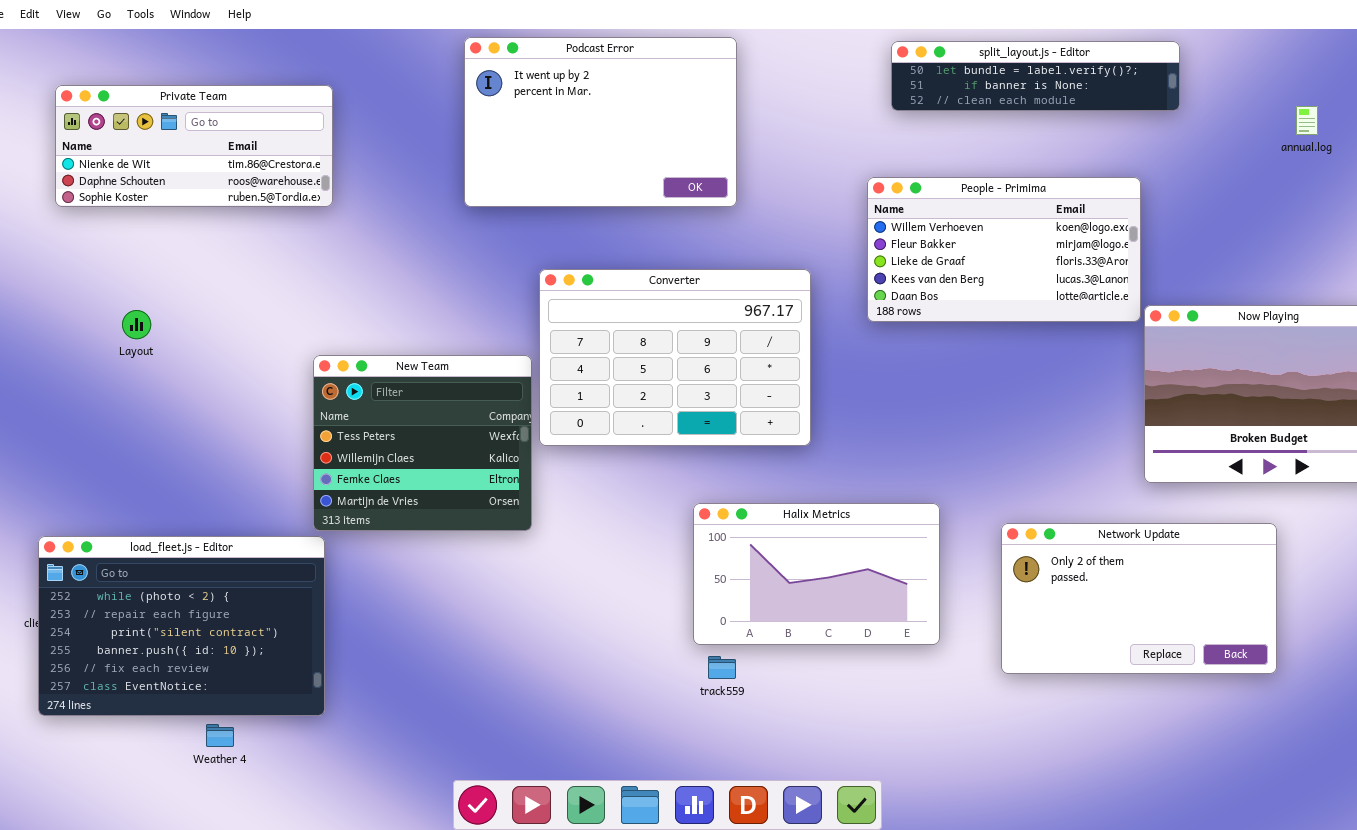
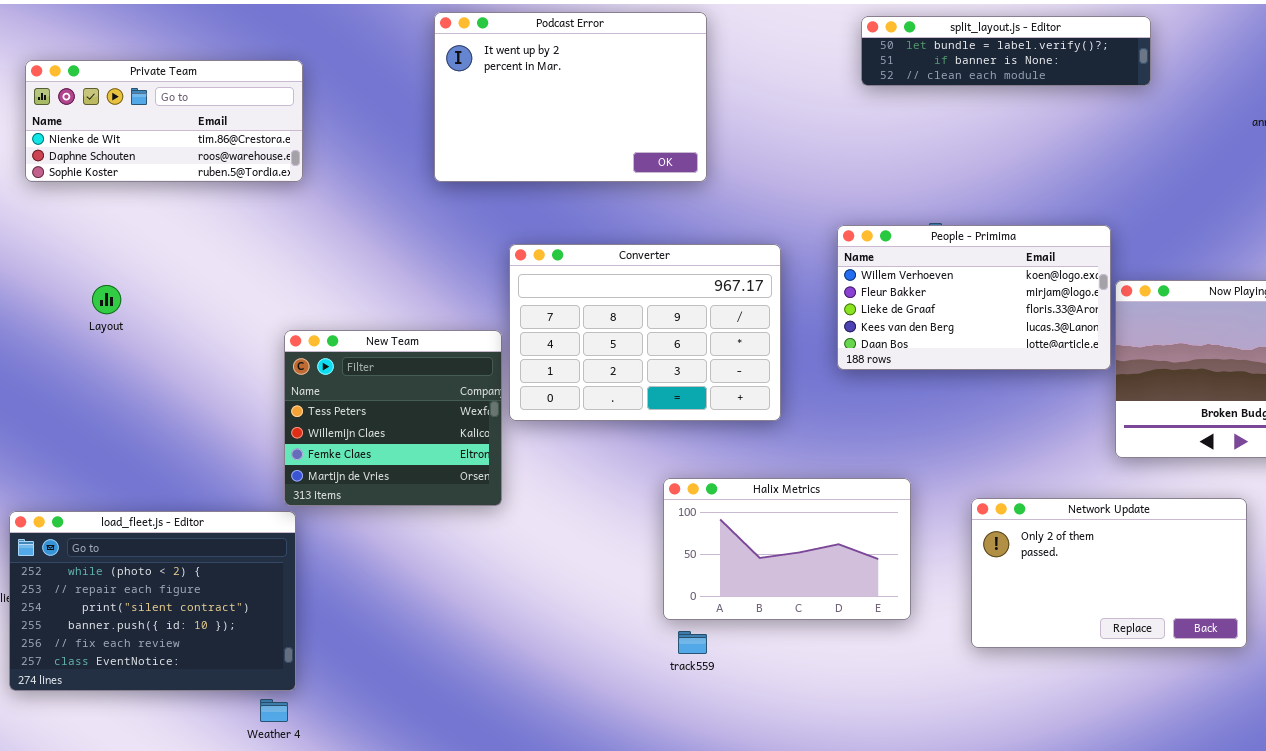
People - Primima: [867,177,1141,322] -> [837,225,1111,370], moved
Weather 4: [206,724,234,747] -> [260,699,288,722], moved

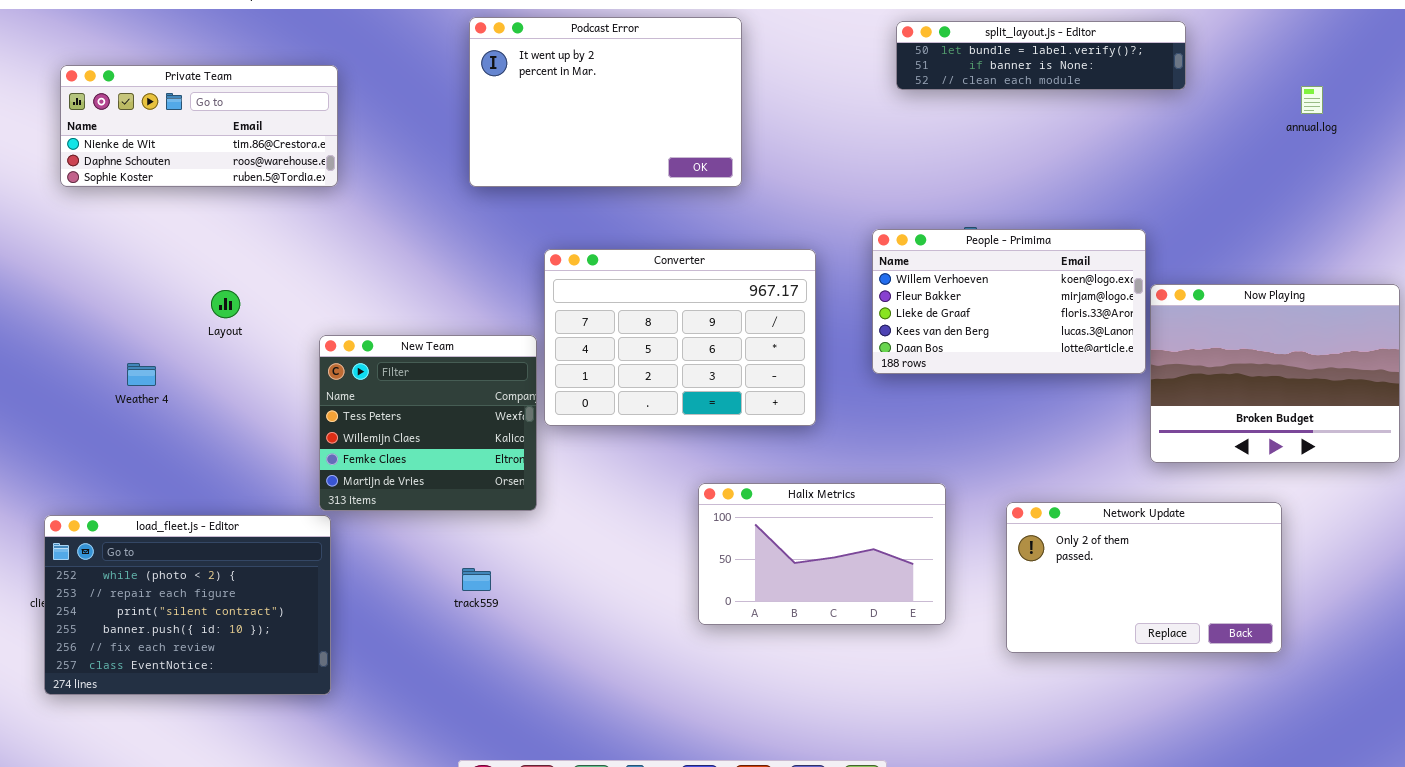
Layout: [92,285,121,314] -> [211,290,240,318], moved
track559: [678,631,707,654] -> [462,568,491,591], moved
Weather 4: [260,699,288,722] -> [127,363,156,386], moved

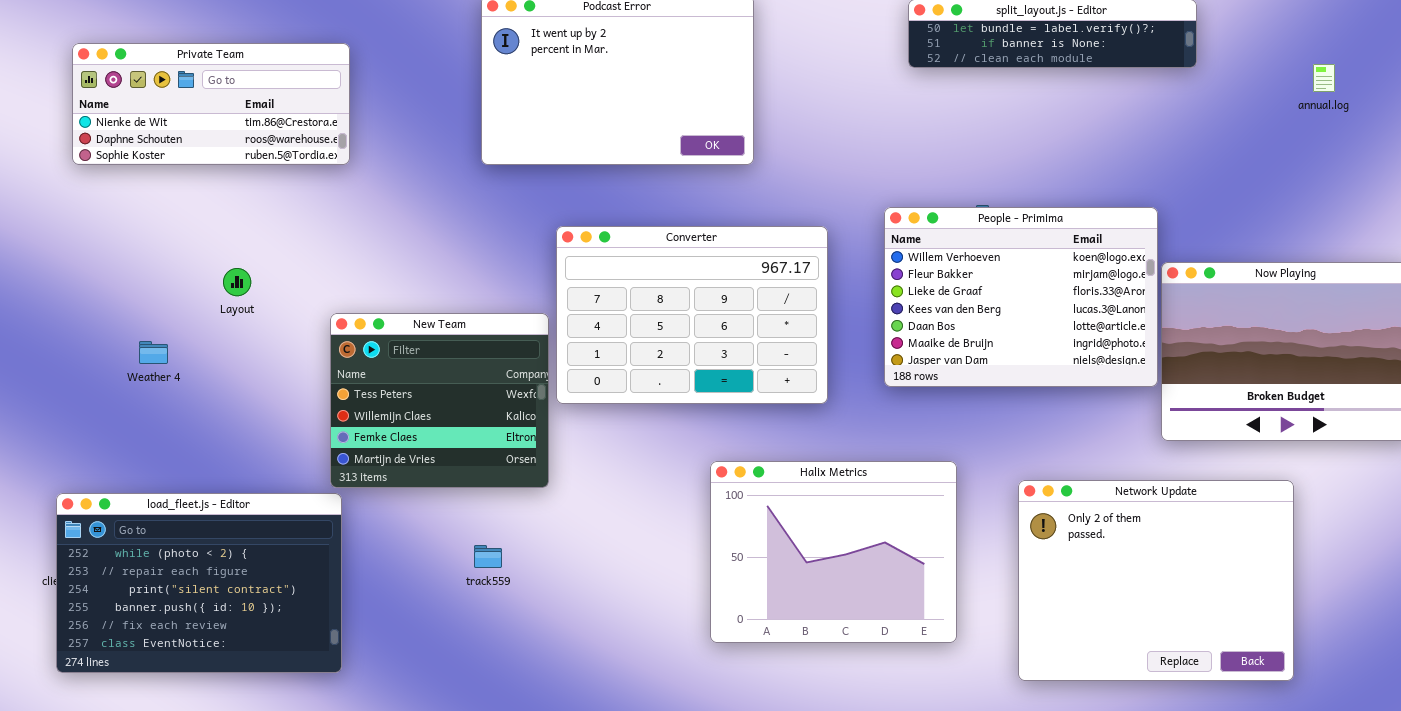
People - Primima: [872,229,1146,374] -> [884,207,1158,387], resized
Halix Metrics: [698,483,946,625] -> [710,461,957,643], resized
Network Update: [1006,502,1282,653] -> [1018,480,1294,681], resized

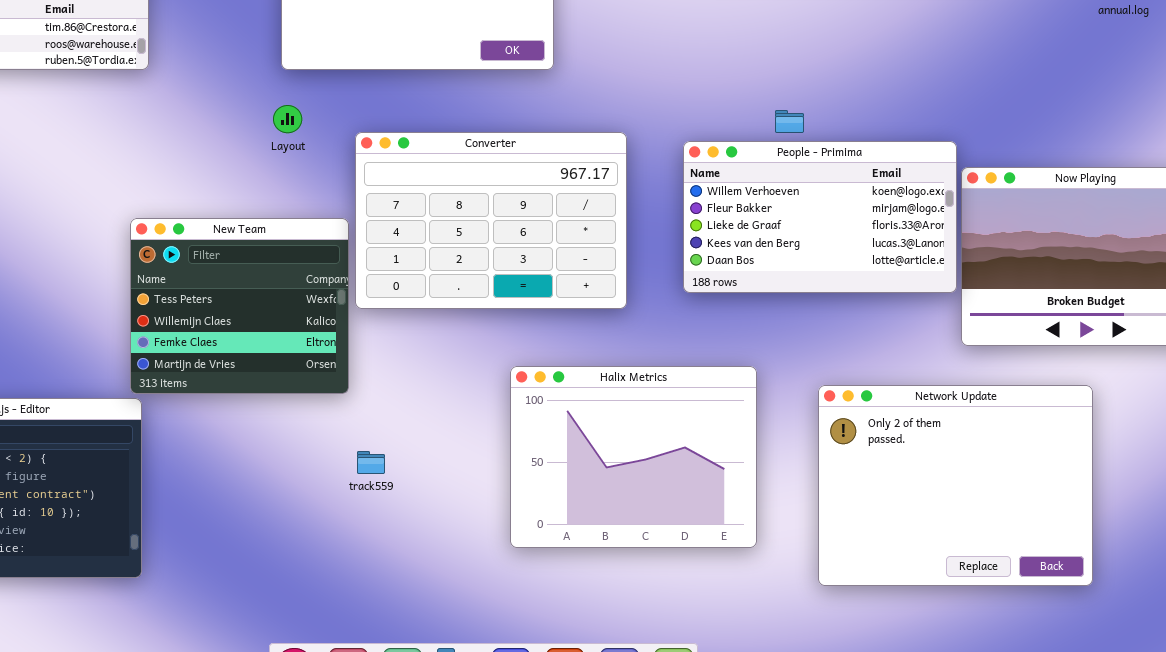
People - Primima: [884,207,1158,387] -> [683,141,957,293], resized
Layout: [223,268,251,296] -> [273,105,302,133], moved
track559: [474,545,502,568] -> [357,451,385,474], moved

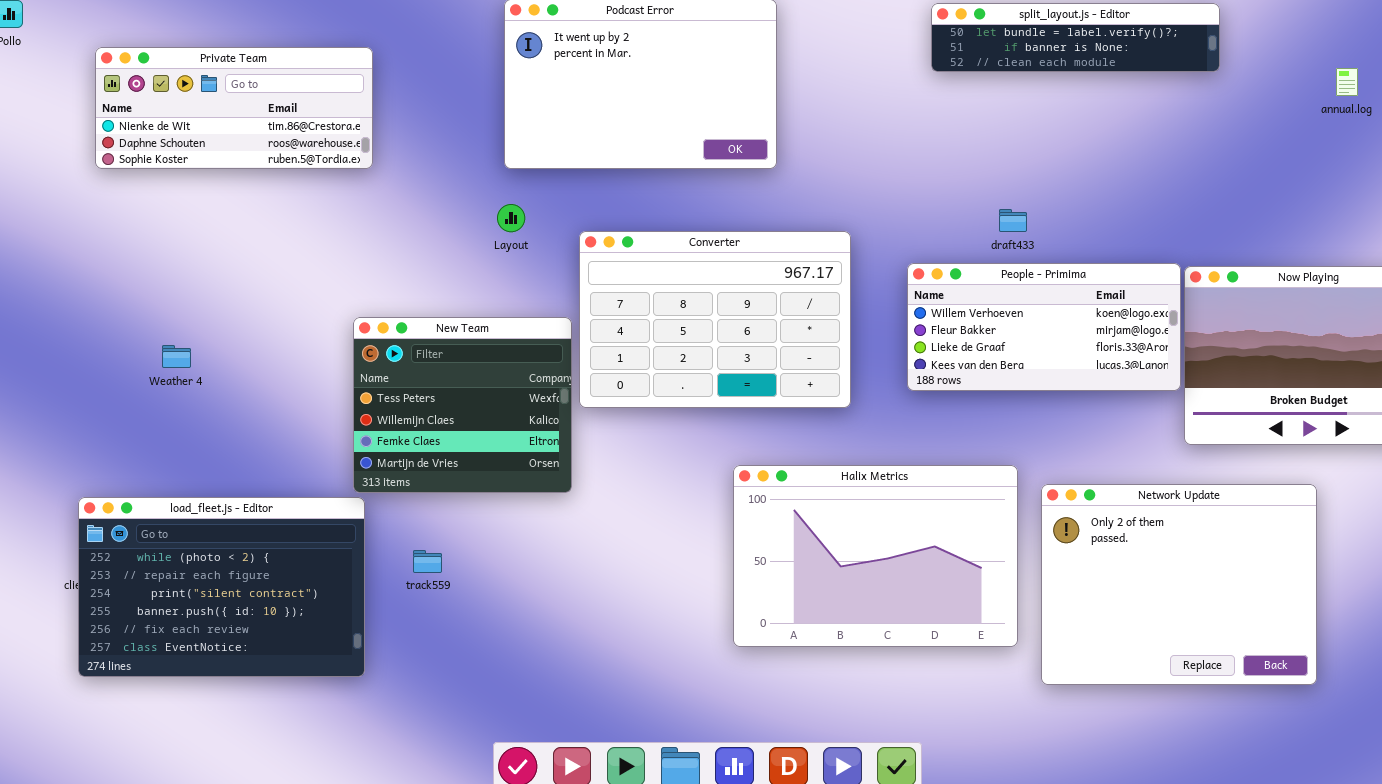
People - Primima: [683,141,957,293] -> [907,263,1181,391], resized
Halix Metrics: [510,366,757,548] -> [733,465,1018,647], resized
track559: [357,451,385,474] -> [413,550,442,573], moved

